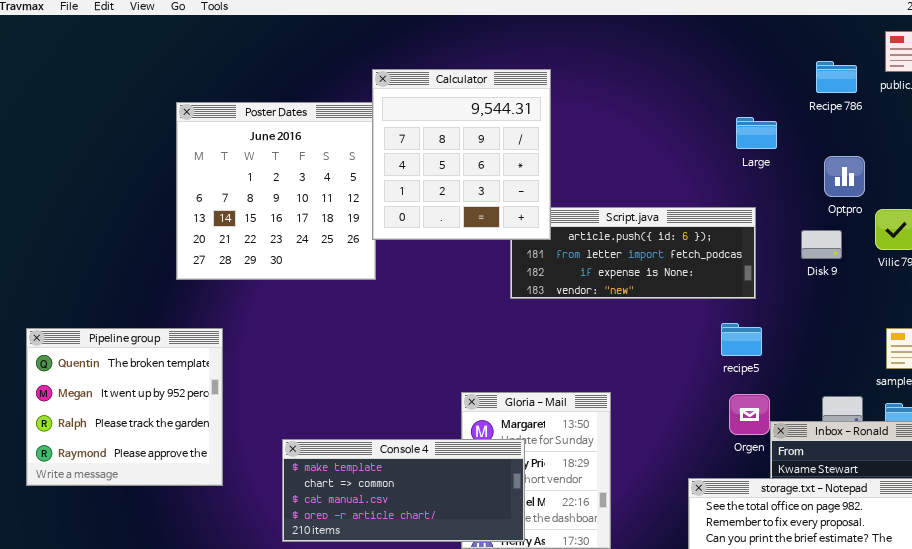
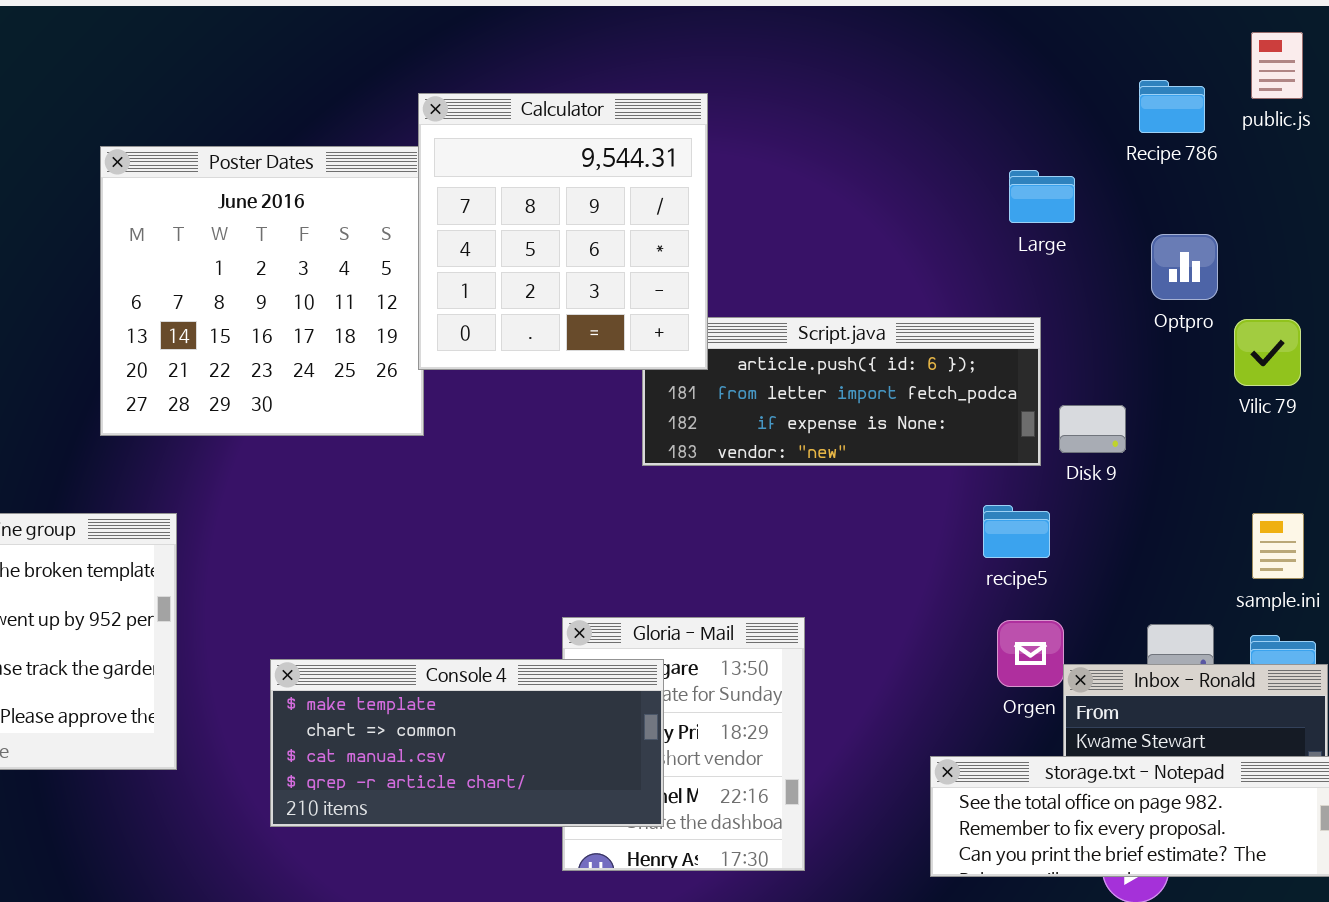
Disk 9: [801,230,842,259] -> [1059,405,1126,453], moved
Console 4: [282,439,525,542] -> [270,659,664,827], moved

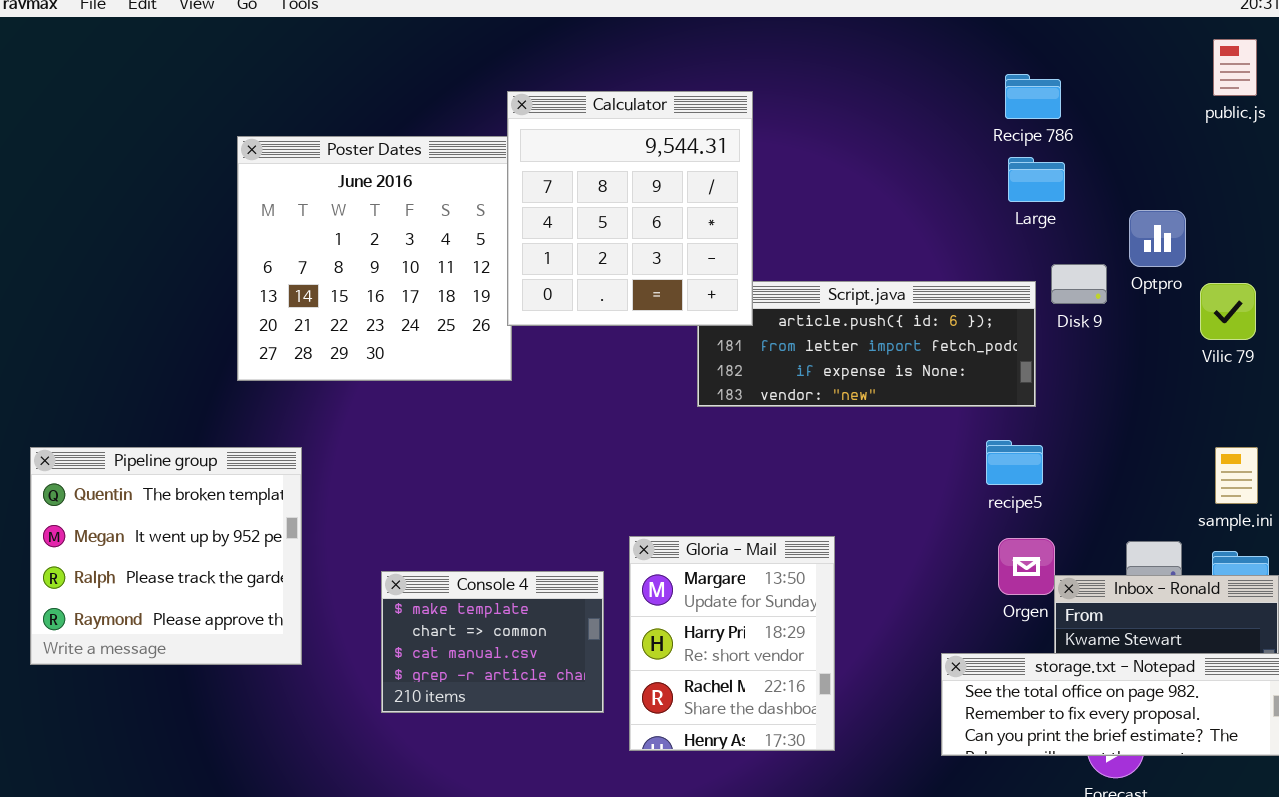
Recipe 786: [1139,80,1205,133] -> [1005,74,1061,119], moved
Disk 9: [1059,405,1126,453] -> [1051,264,1107,304], moved
Console 4: [270,659,664,827] -> [381,571,604,713], resized

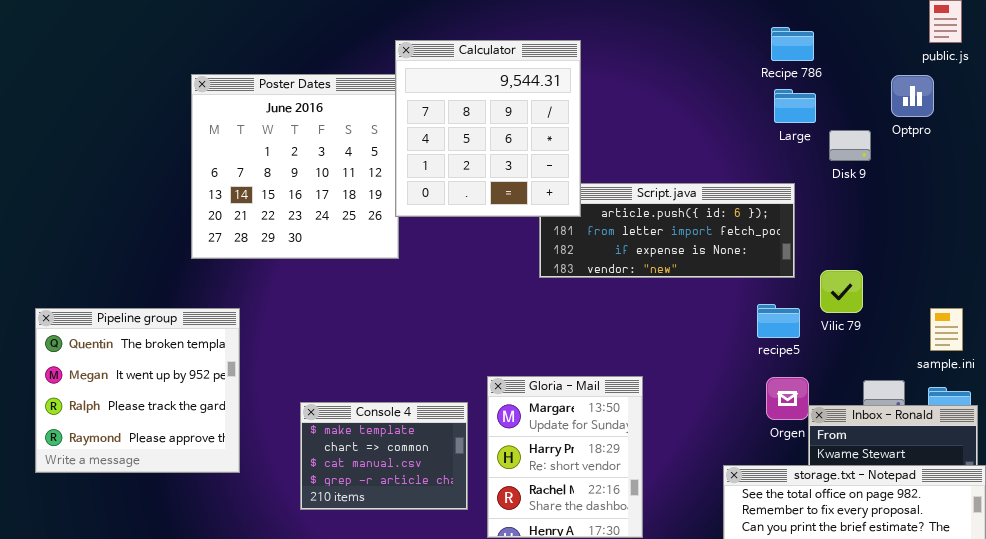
Optpro: [1129,210,1186,267] -> [891,75,934,117], moved
Disk 9: [1051,264,1107,304] -> [829,130,871,161], moved
Vilic 79: [1200,283,1256,340] -> [820,270,863,313], moved

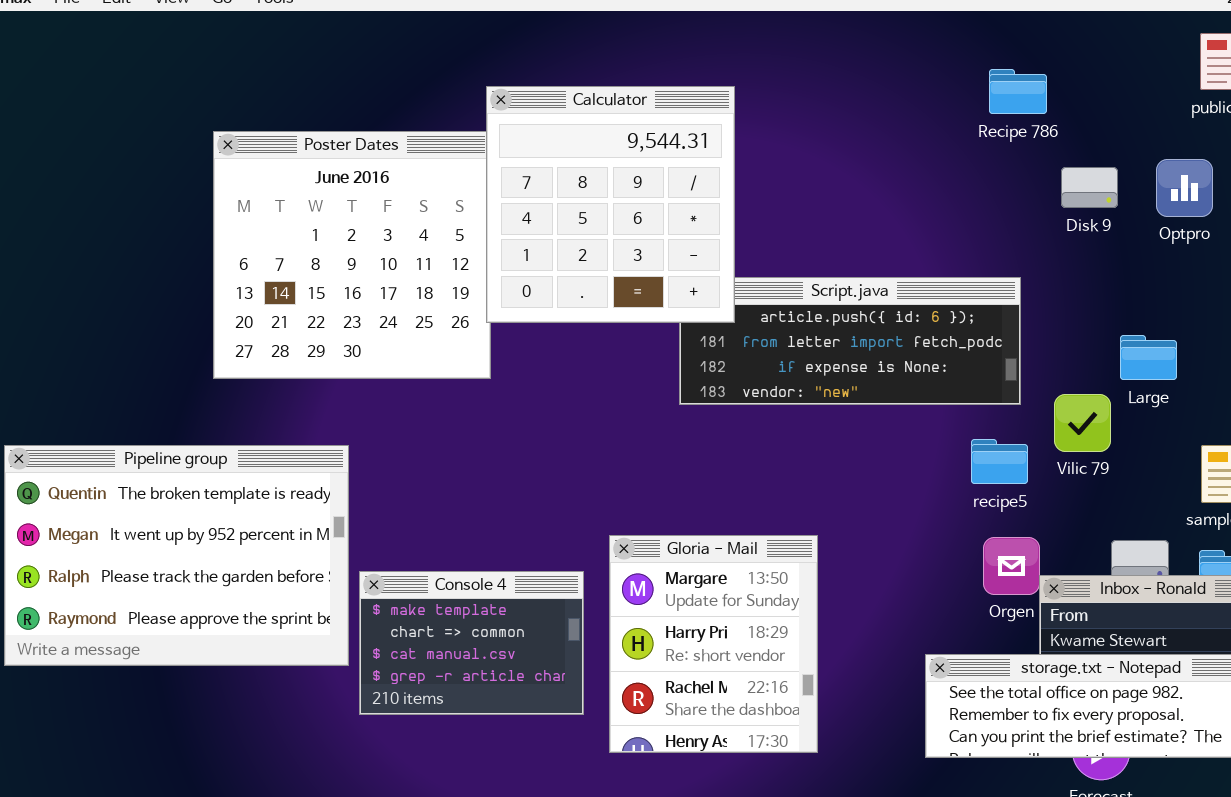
Optpro: [891,75,934,117] -> [1156,159,1213,217], moved
Large: [774,89,816,123] -> [1120,335,1177,380], moved
Disk 9: [829,130,871,161] -> [1061,167,1118,208], moved
Pipeline group: [35,308,240,473] -> [4,445,349,666], resized

